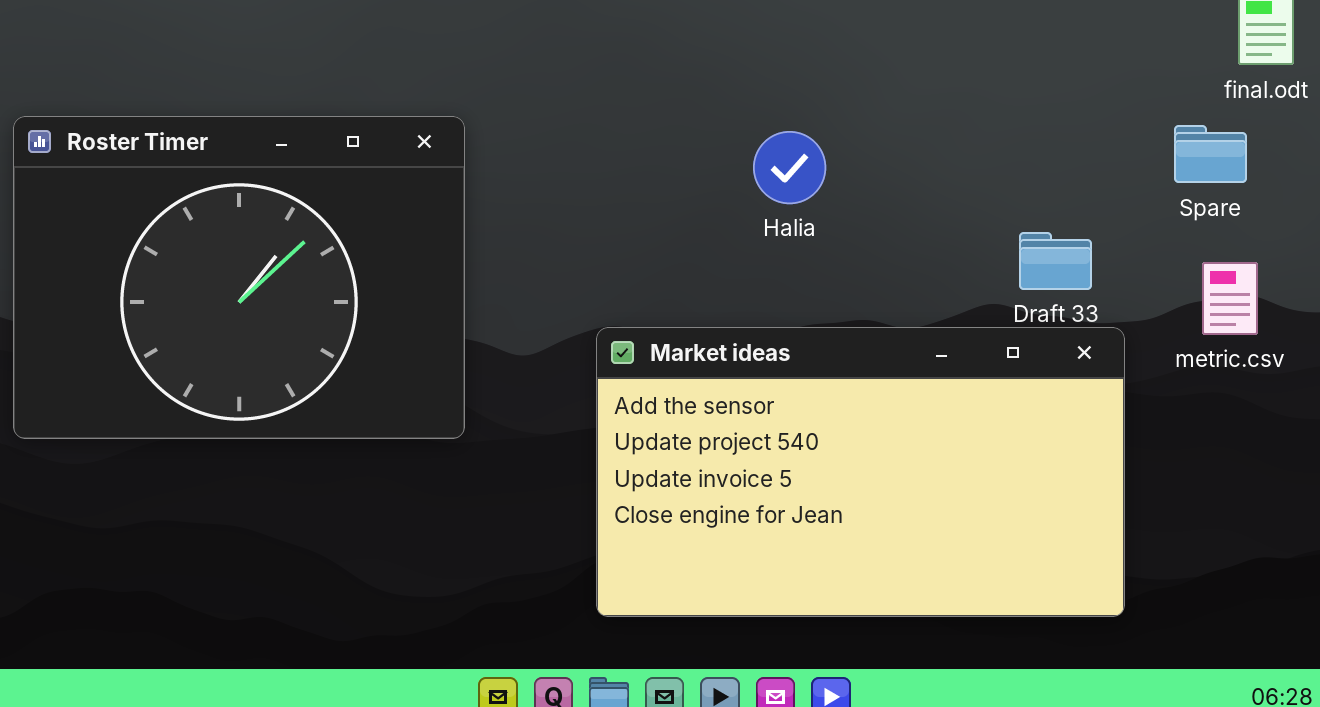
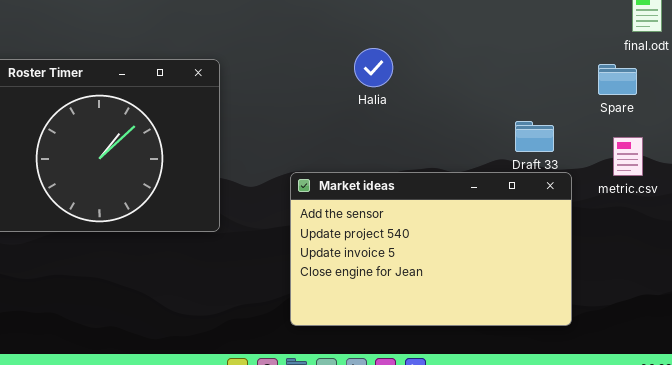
Halia: [753,131,826,204] -> [354,48,393,87], moved

